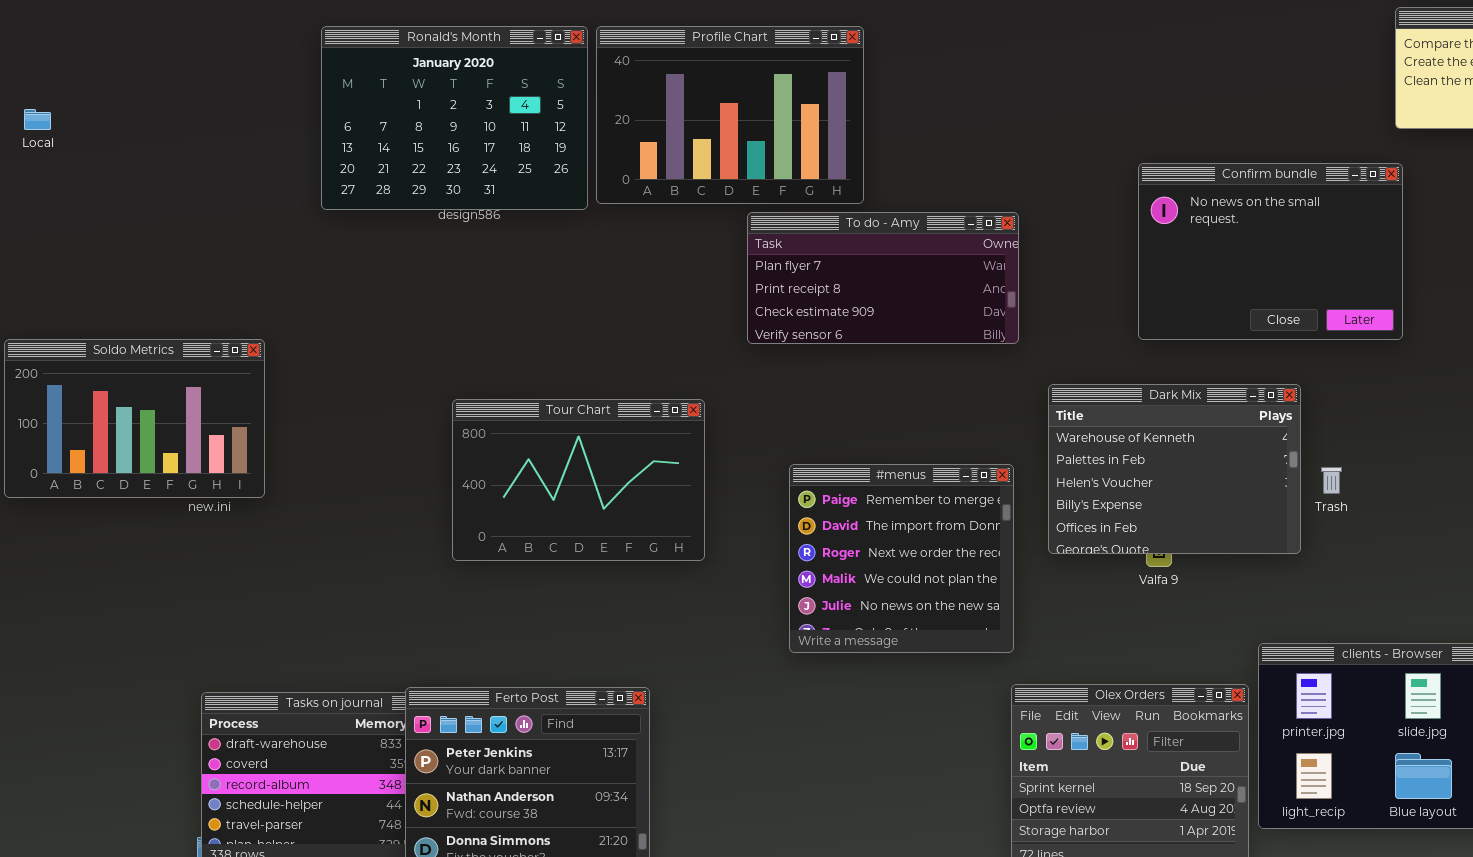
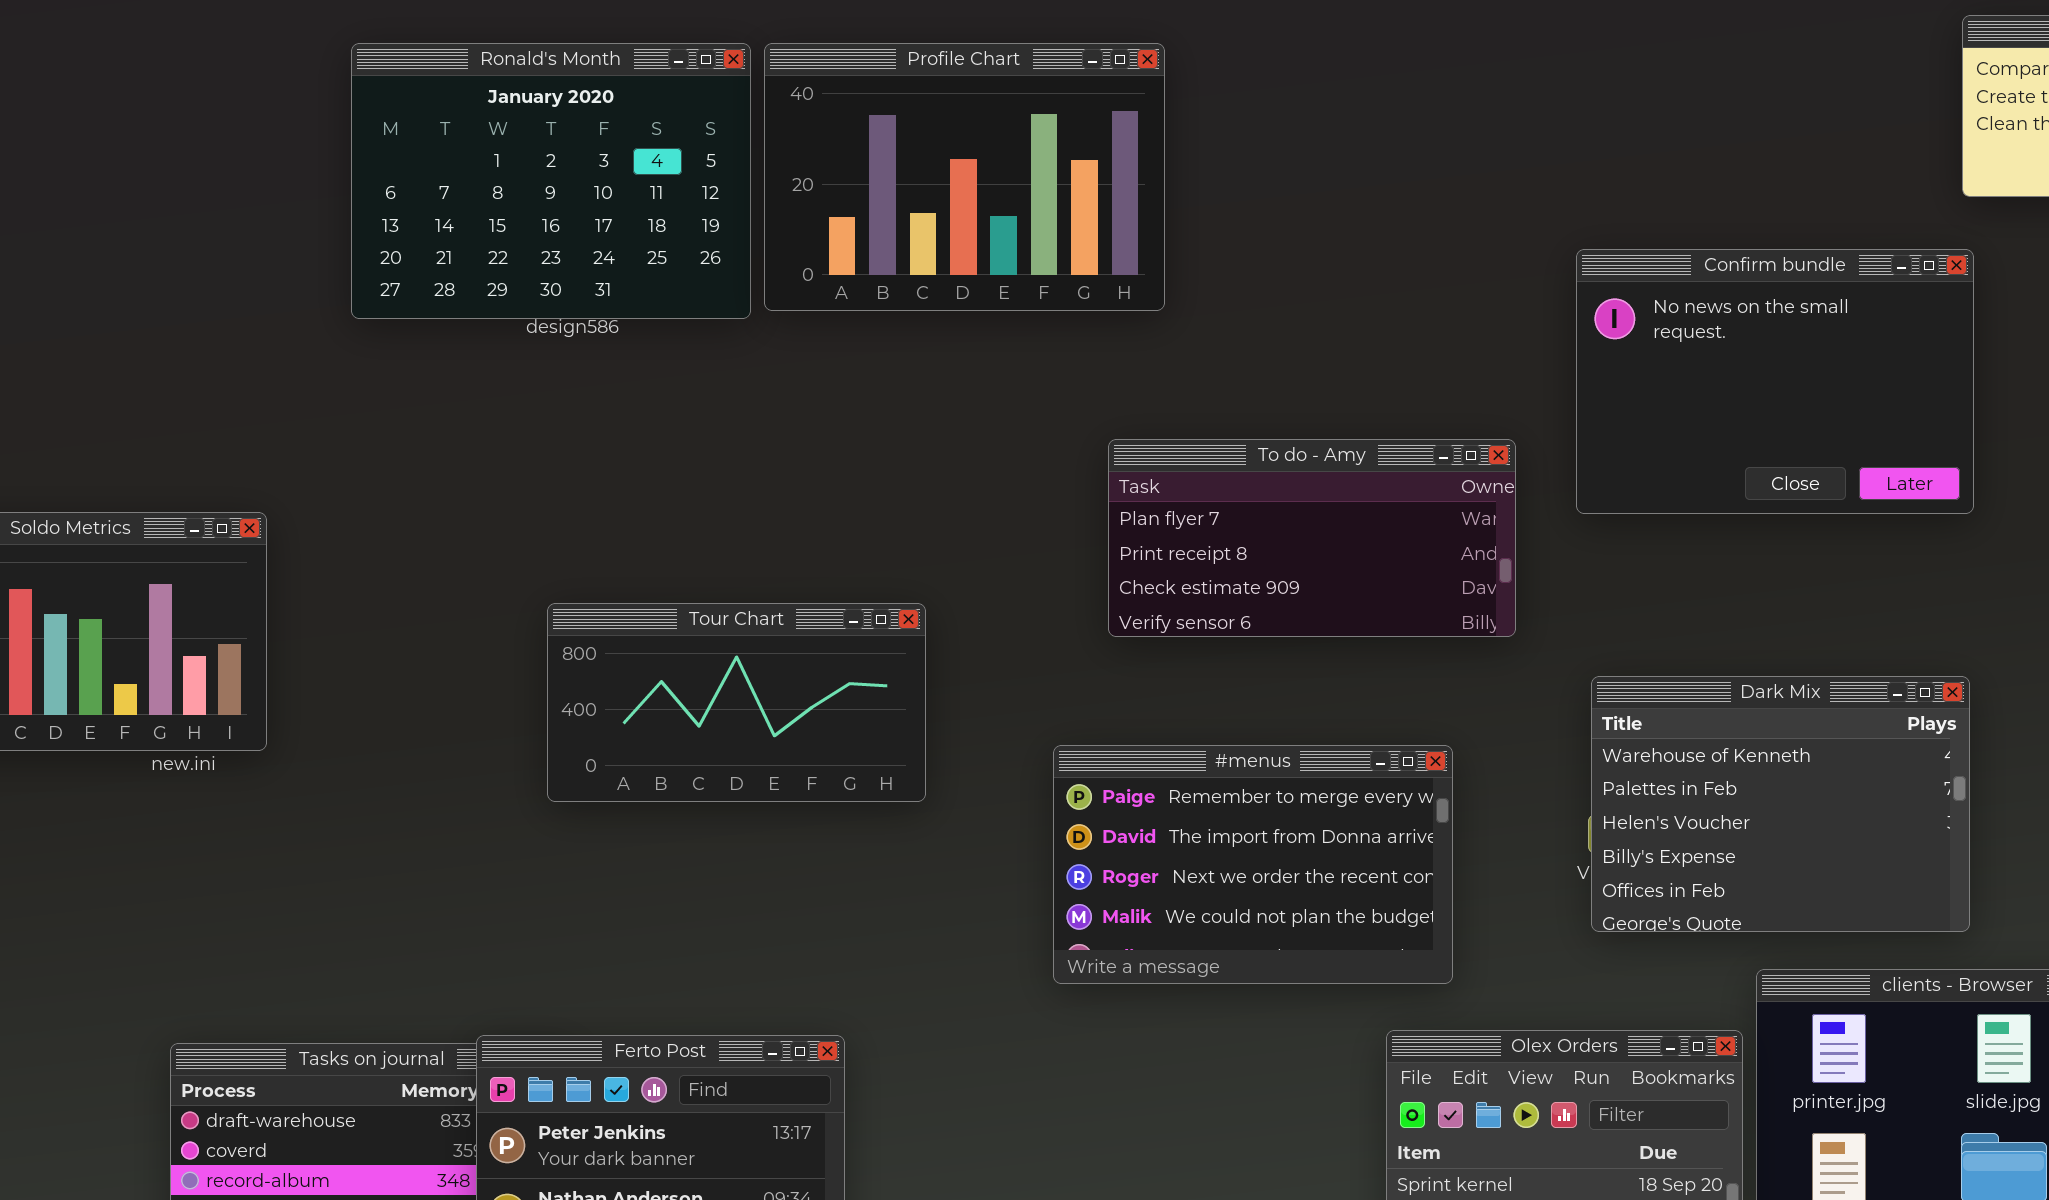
To do - Amy: [747,212,1019,344] -> [1108,439,1516,637], moved
Dark Mix: [1048,384,1301,554] -> [1591,676,1970,932], moved
Tour Chart: [452,399,705,561] -> [547,603,926,802], resized
#menus: [789,464,1014,653] -> [1053,745,1453,984], resized

